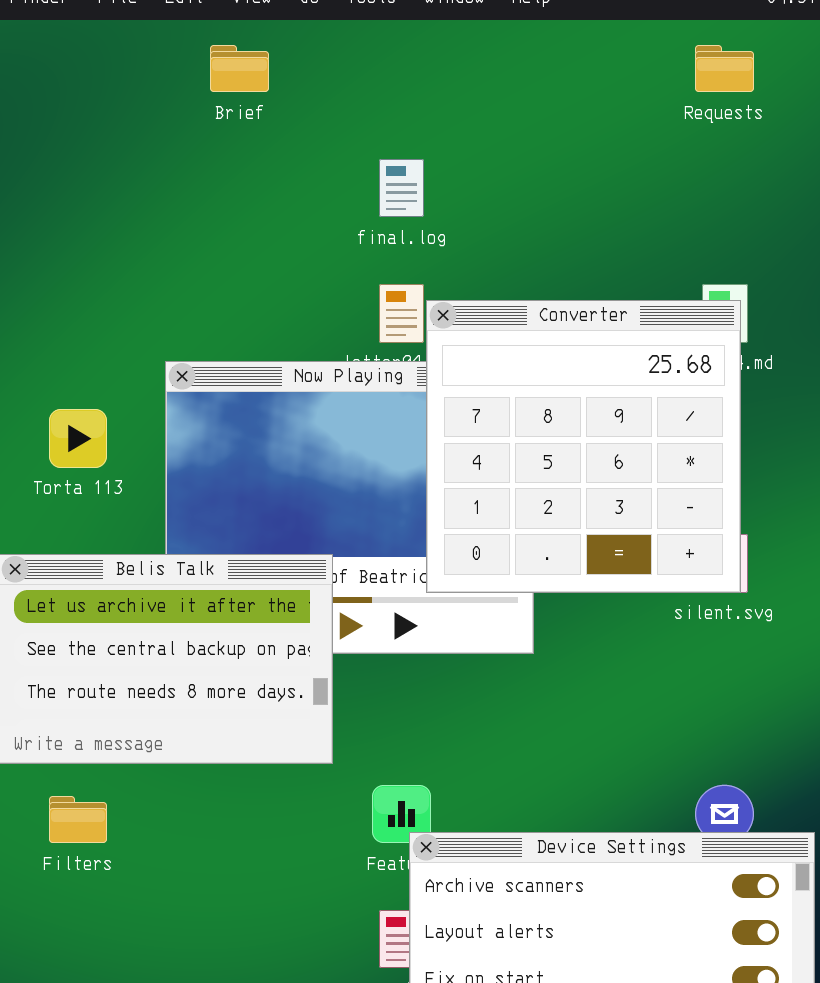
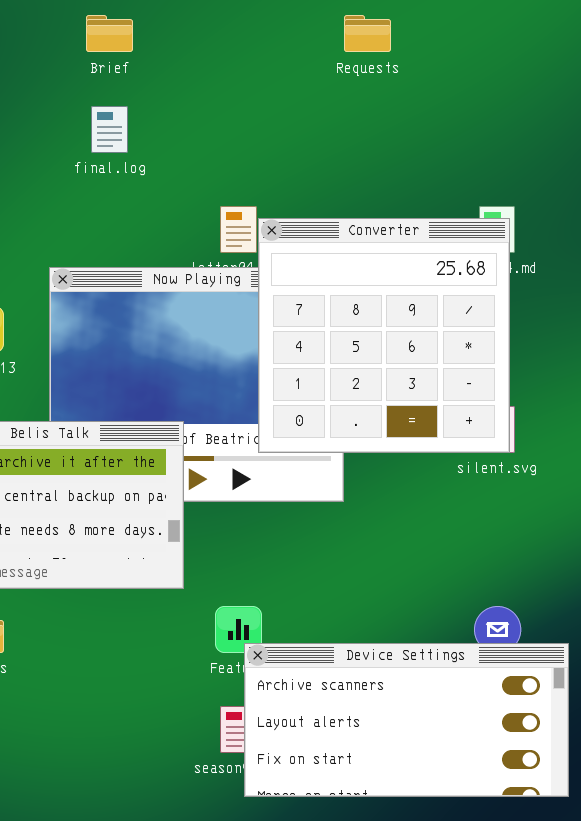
Requests: [695,45,754,92] -> [344,15,391,52], moved
final.log: [379,159,424,217] -> [91,106,128,153], moved

